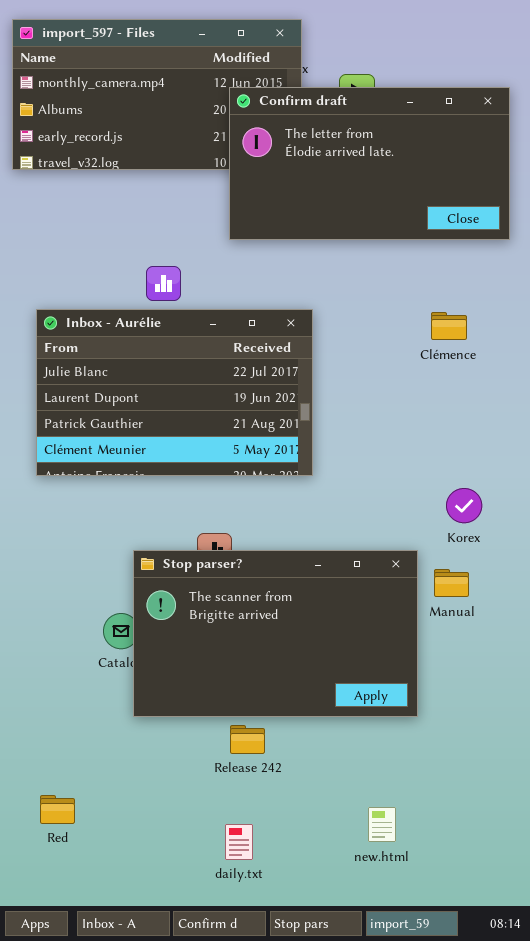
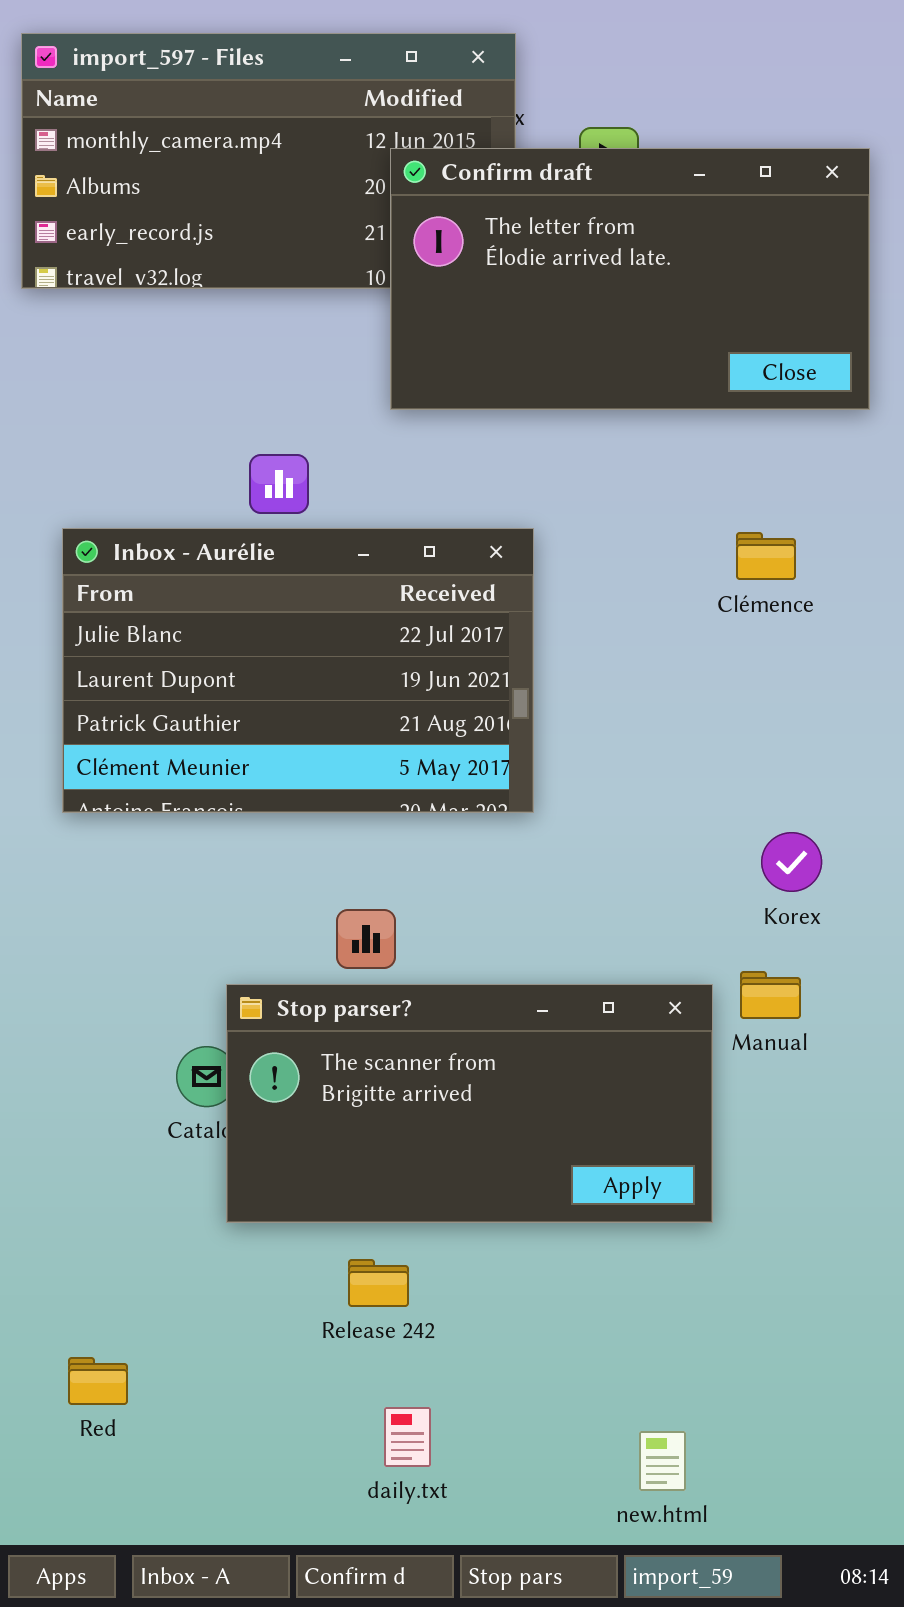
Stop parser?: [133,550,418,717] -> [226,984,713,1223], resized
Release 242: [230,725,265,754] -> [348,1259,409,1307], moved
new.html: [368,807,396,842] -> [639,1431,686,1491], moved

